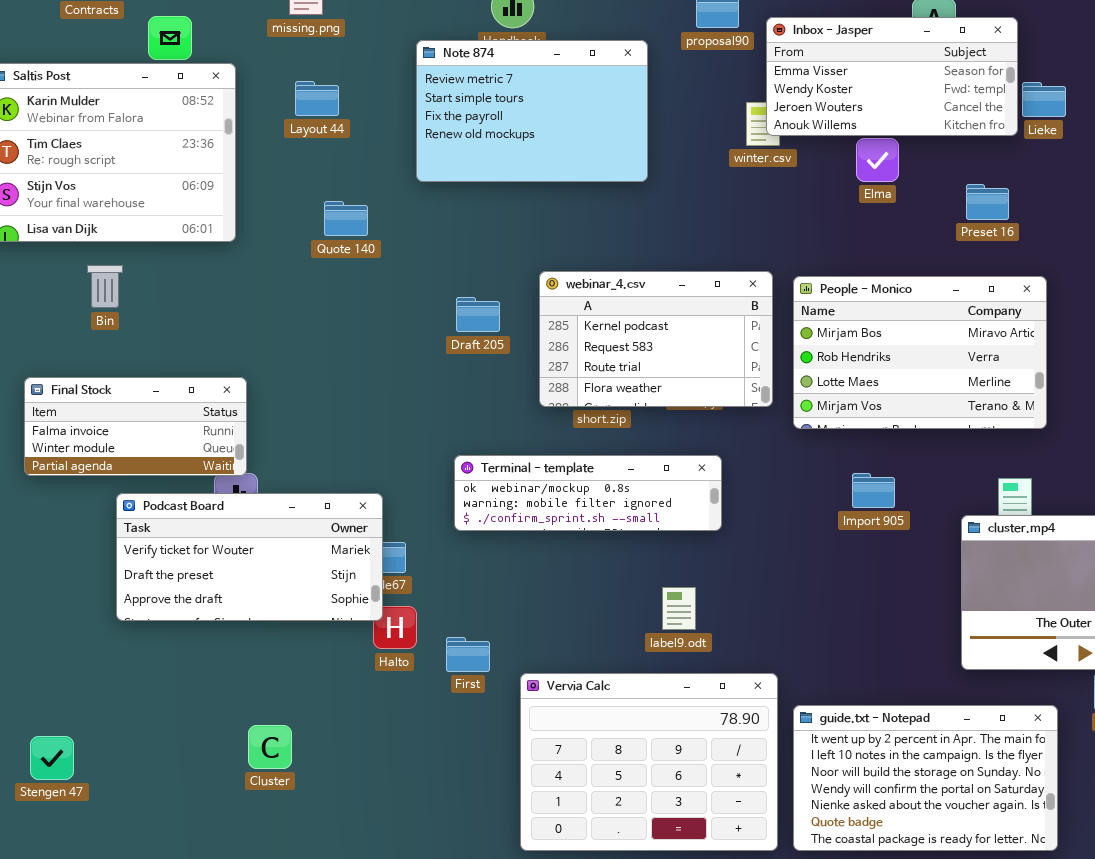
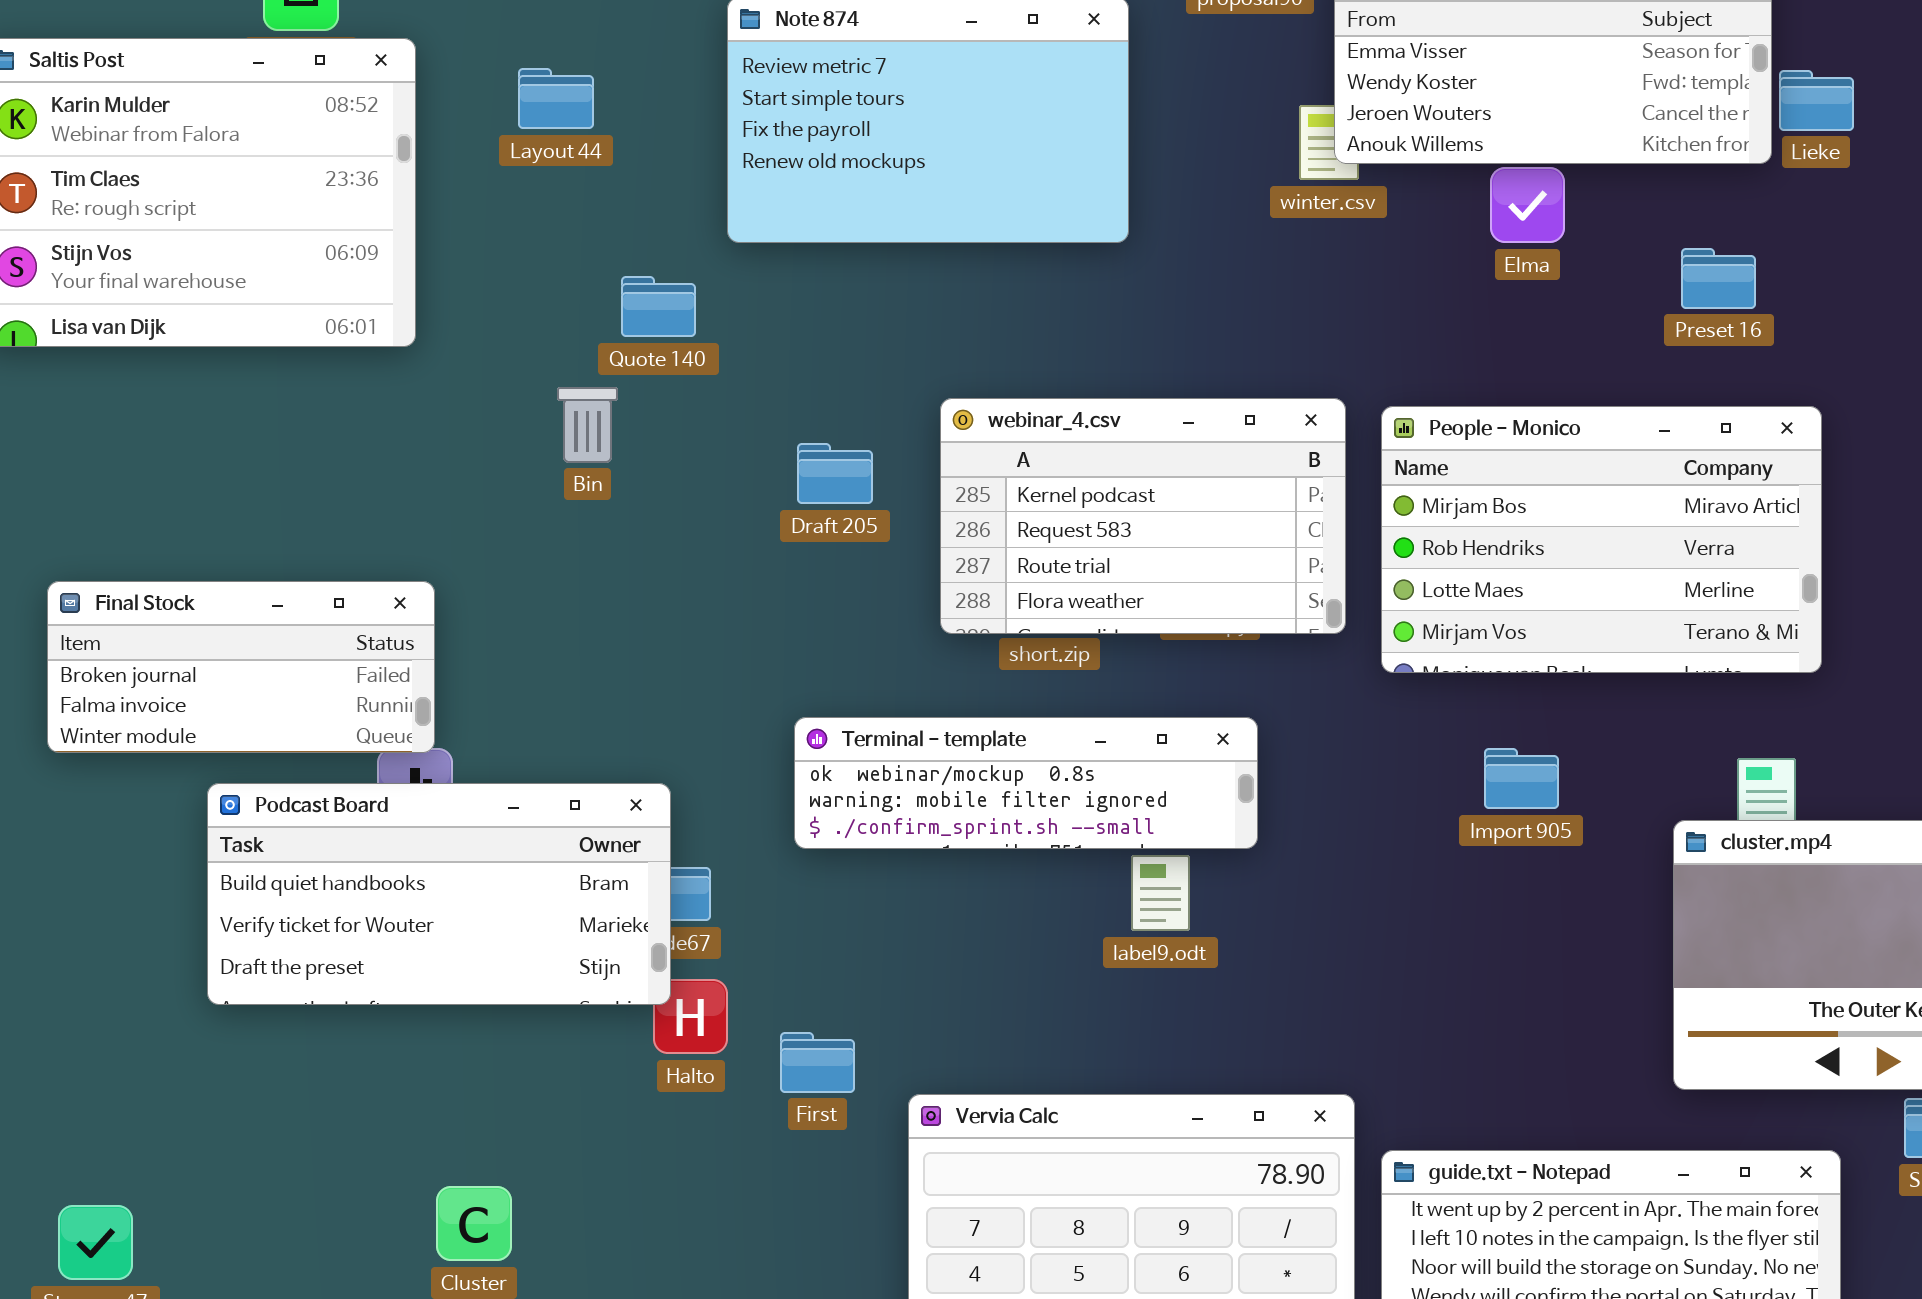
Quote 140: [324,201,368,236] -> [621,276,696,337], moved
Bin: [87,265,123,308] -> [557,387,618,463], moved
Final Stock: [24,377,247,476] -> [47,581,435,753], scrolled up 1 row
Podcast Board: [116,493,383,621] -> [207,783,671,1005], scrolled up 1 row
label9.odt: [662,587,696,630] -> [1131,855,1190,931], moved

